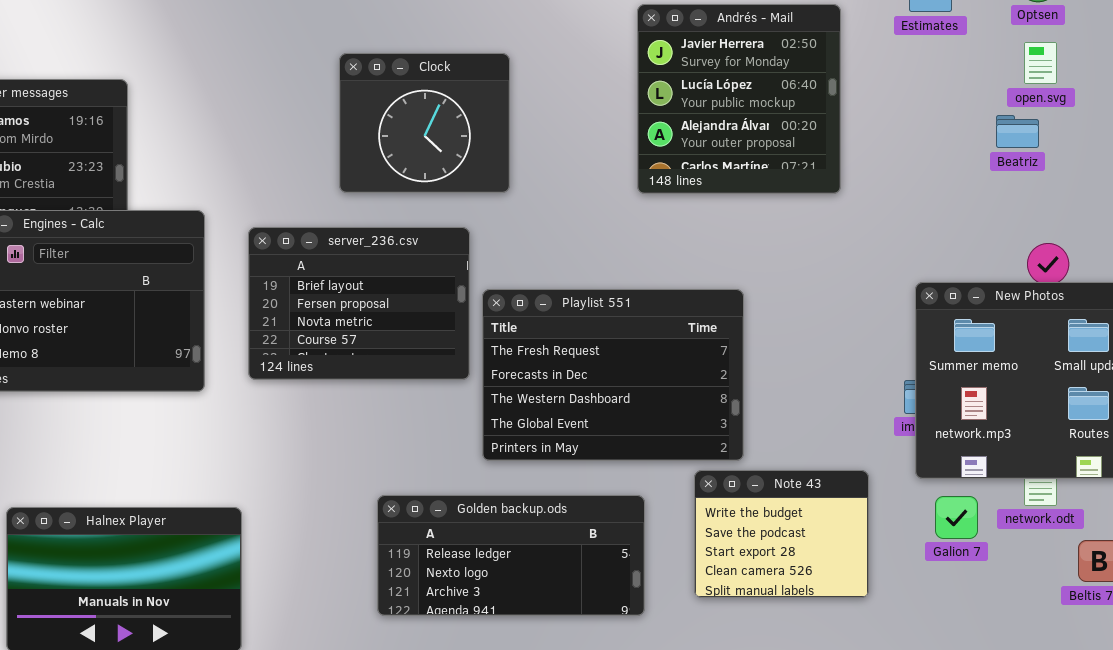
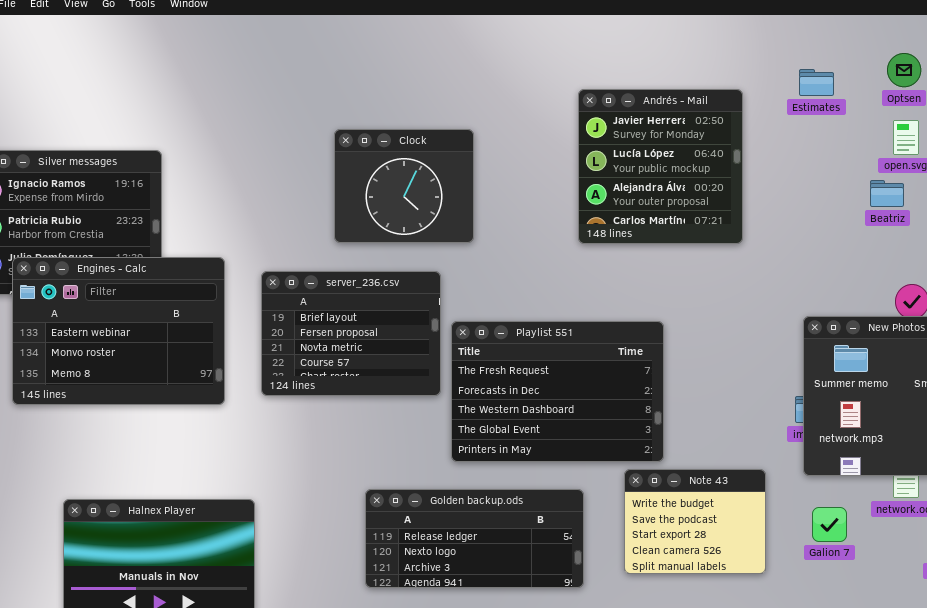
Galion 7: [935,496,978,539] -> [812,507,847,542], moved

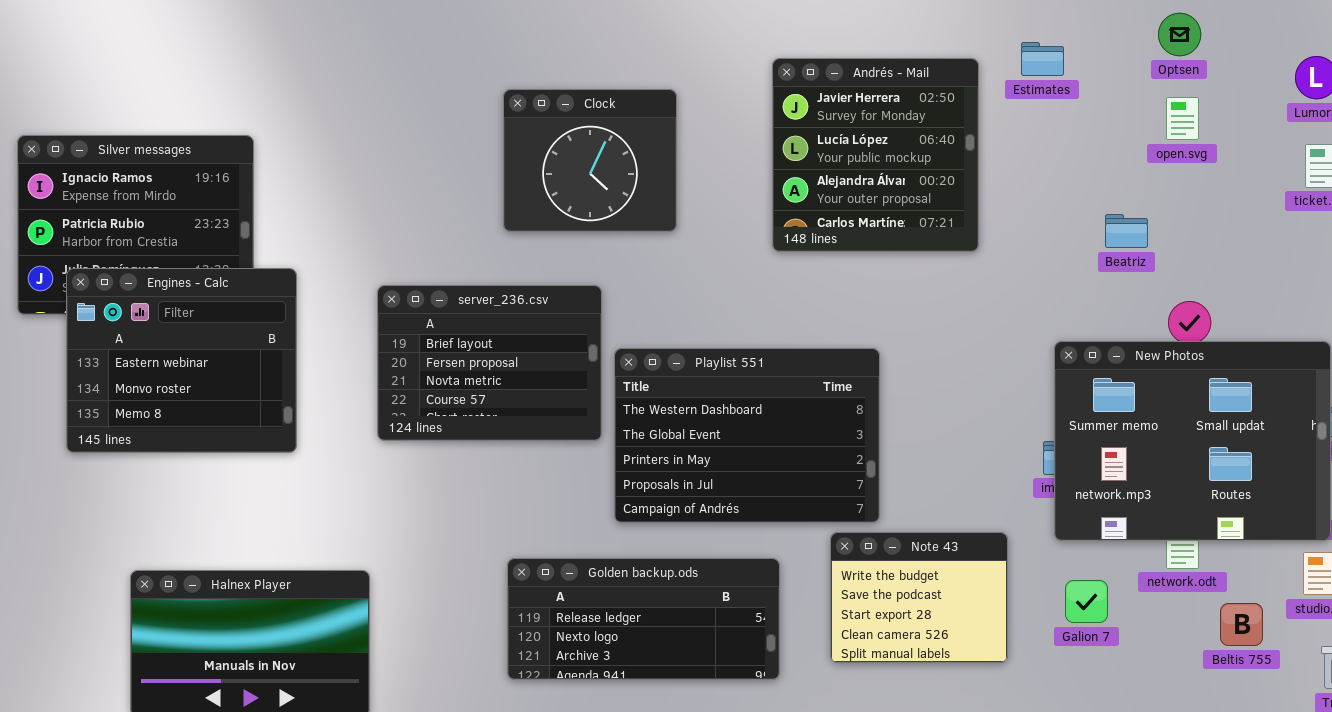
Estimates: [799,69,834,96] -> [1021,42,1064,76], moved
Clock: [334,129,474,243] -> [503,89,677,232], moved
Beatriz: [870,180,904,207] -> [1105,214,1148,248], moved
Engines - Calc: [12,257,225,405] -> [66,268,297,453], resized
Playlist 551: [451,321,664,462] -> [614,348,880,523], scrolled down 2 rows

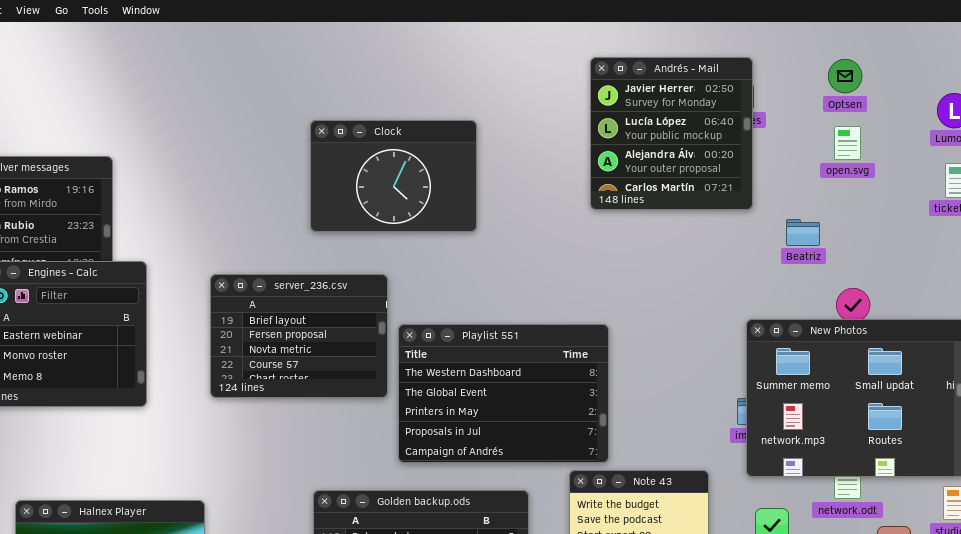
Andrés - Mail: [772,58,979,252] -> [590,57,753,210], moved
Clock: [503,89,677,232] -> [310,120,477,232], resized

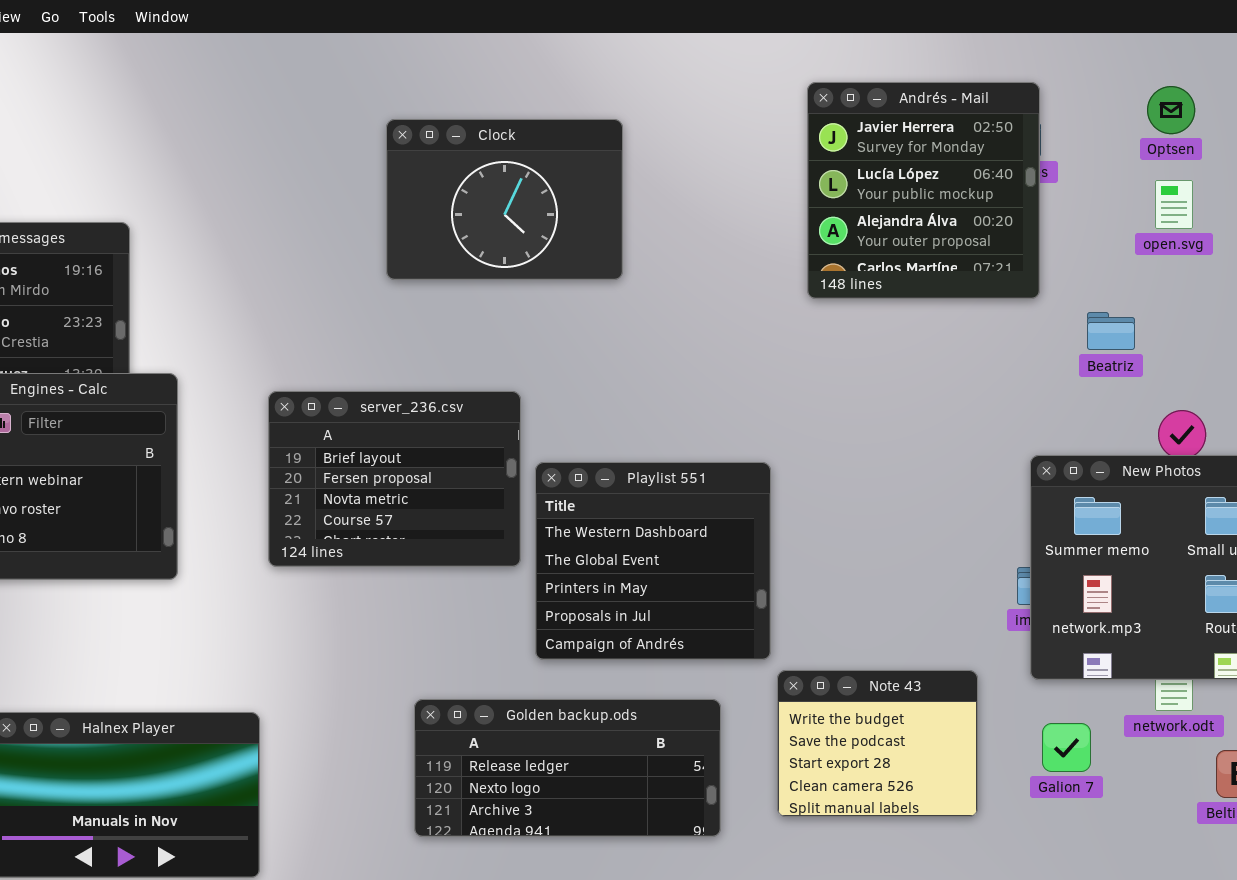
Clock: [310,120,477,232] -> [386,119,623,280], moved
Playlist 551: [398,324,609,463] -> [535,462,771,660], resized

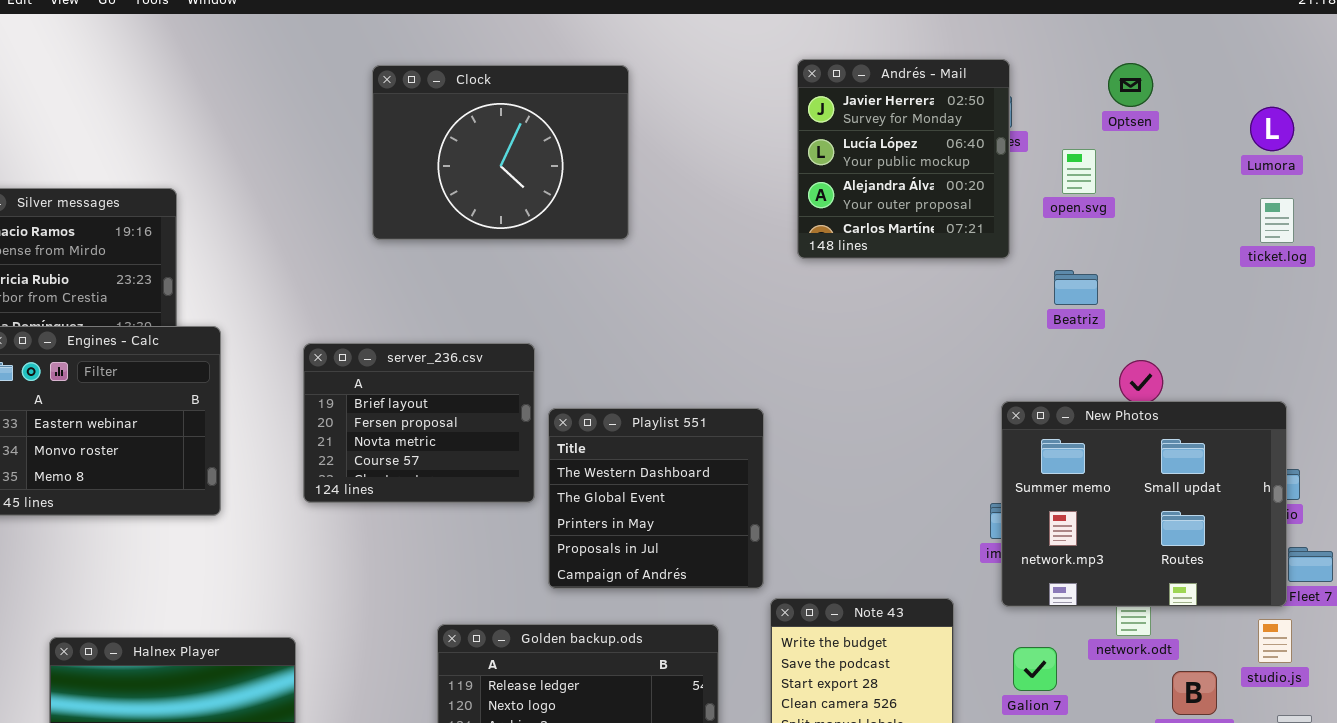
Clock: [386,119,623,280] -> [372,65,629,240], resized
open.svg: [1155,180,1193,229] -> [1062,149,1096,194], moved

